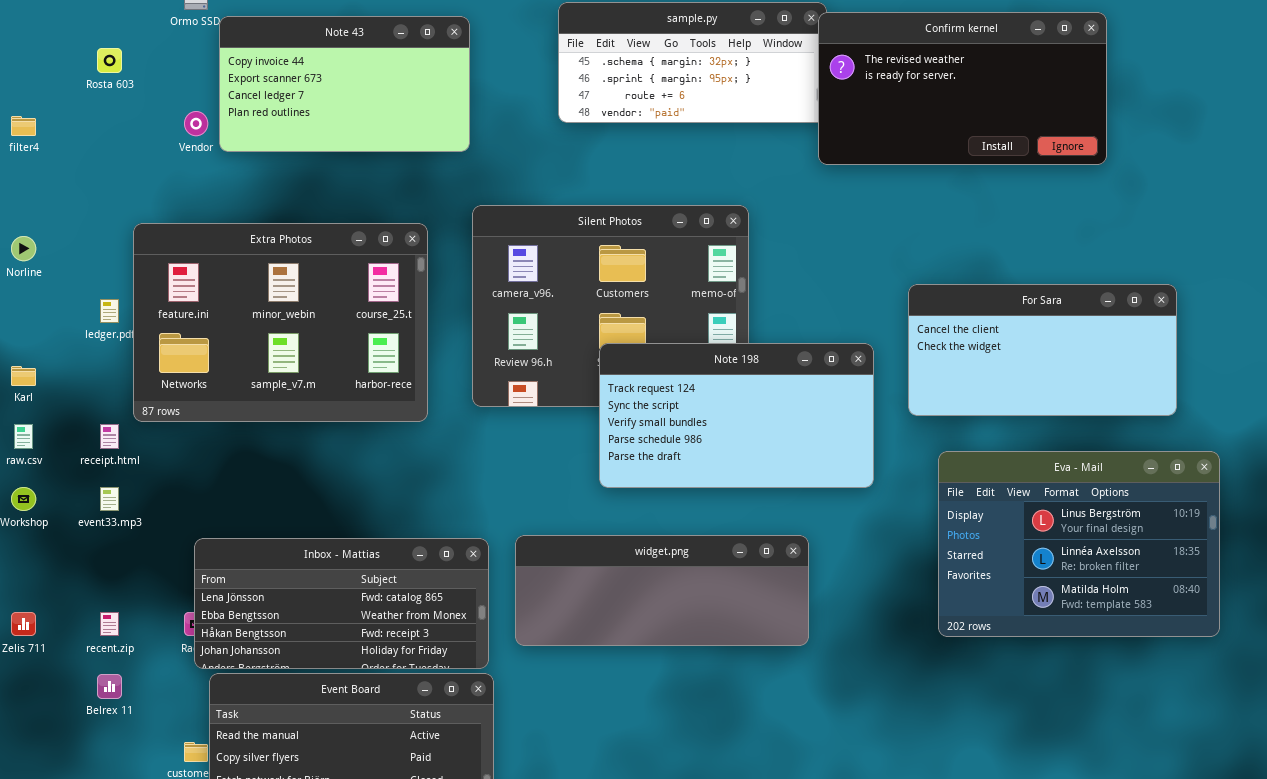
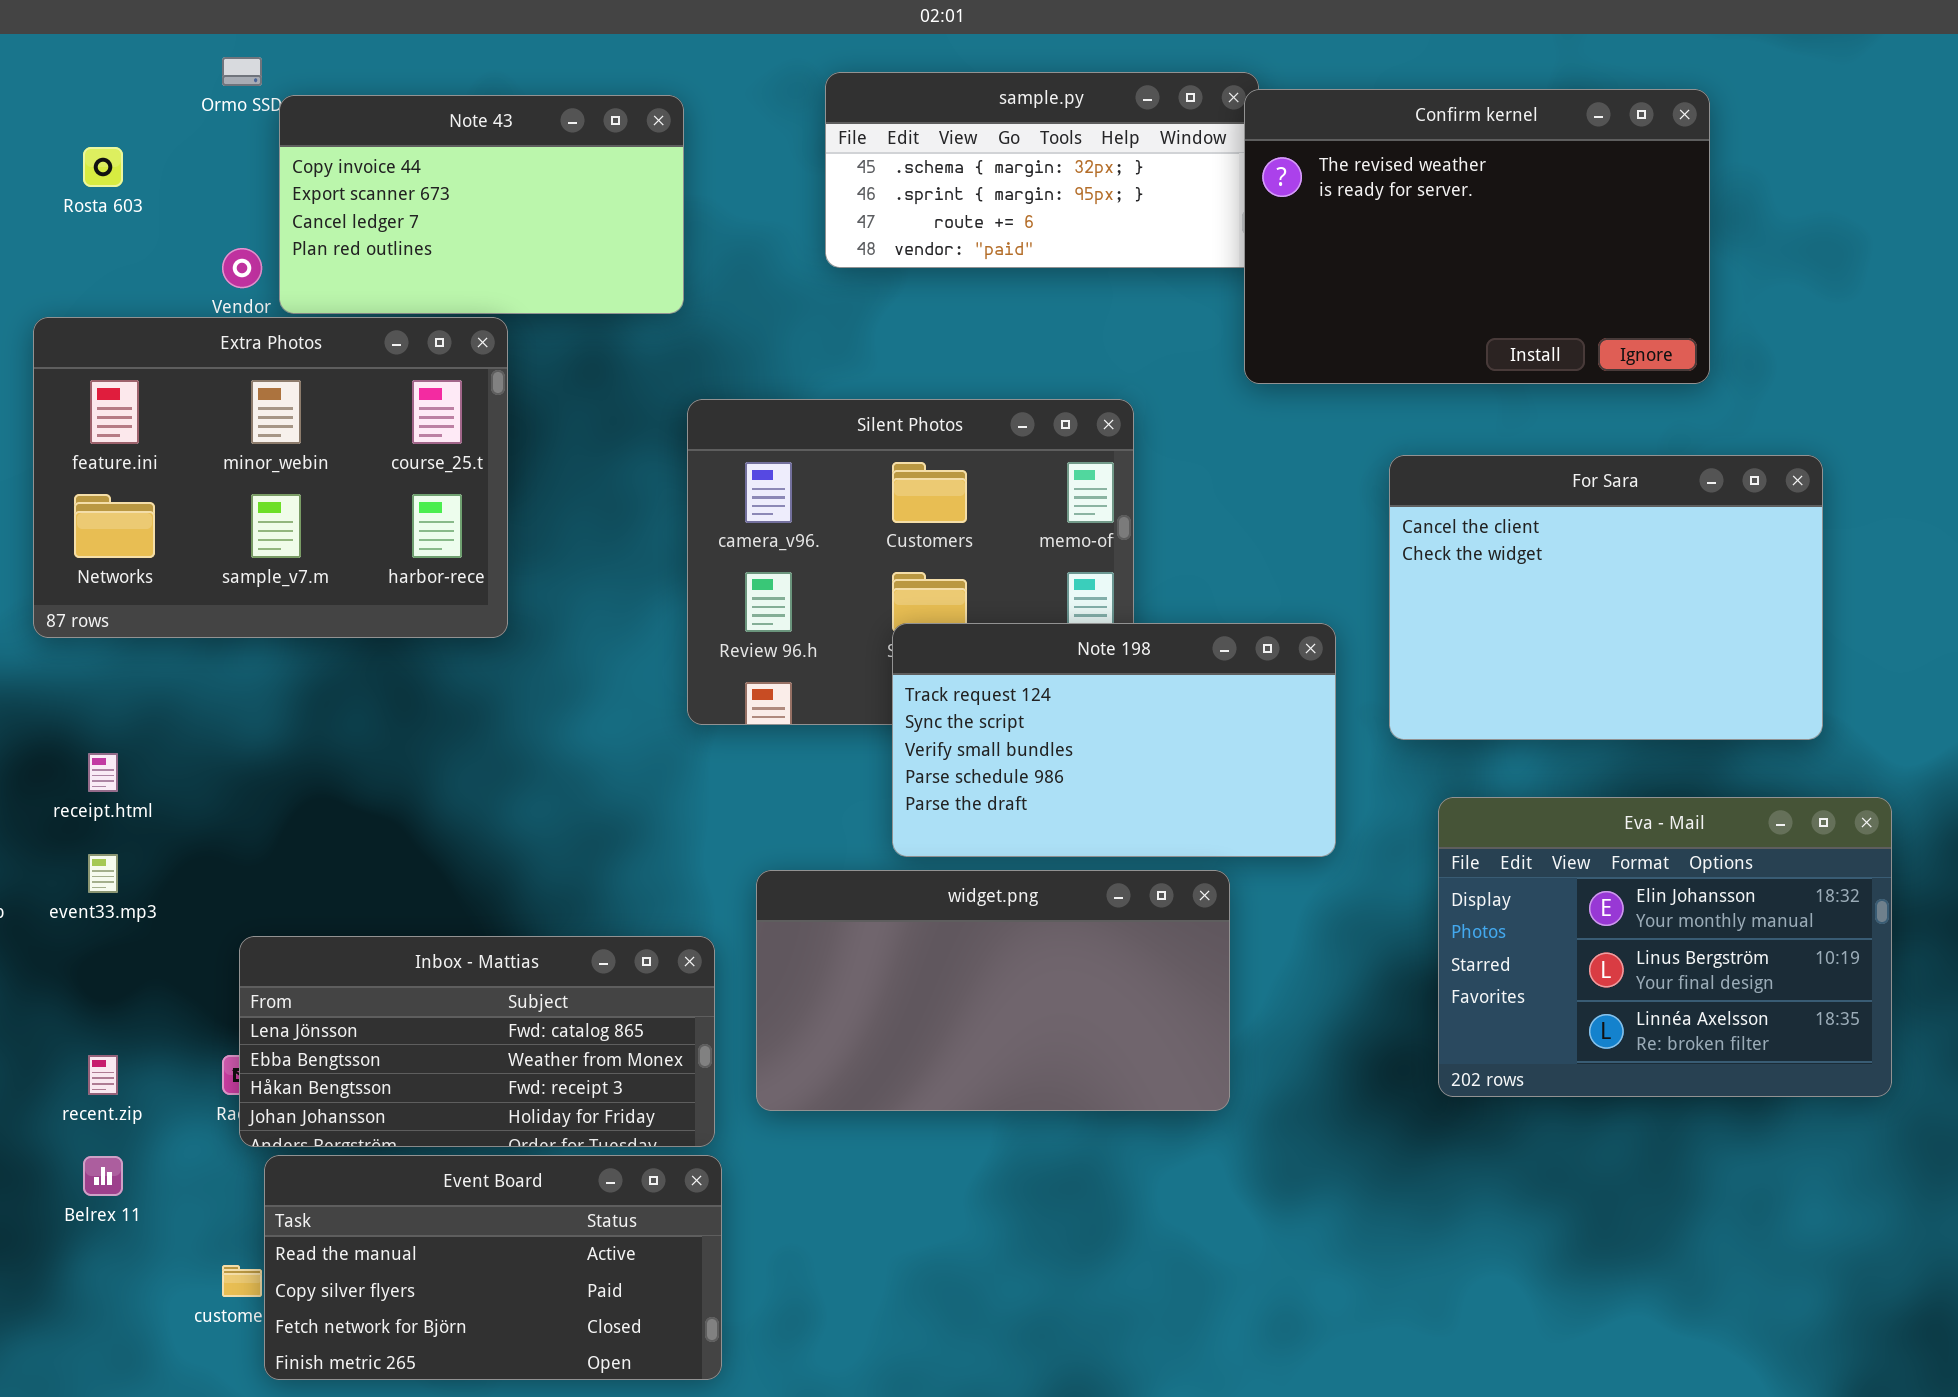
Confirm kernel: [818,12,1107,165] -> [1244,89,1710,384], resized
Extra Photos: [133,223,428,422] -> [33,317,508,638], moved
For Sara: [908,284,1177,416] -> [1389,455,1823,740], resized
Eva - Mail: [938,451,1220,637] -> [1438,797,1892,1097], scrolled up 1 row
widget.png: [515,535,809,646] -> [756,870,1230,1111], resized

